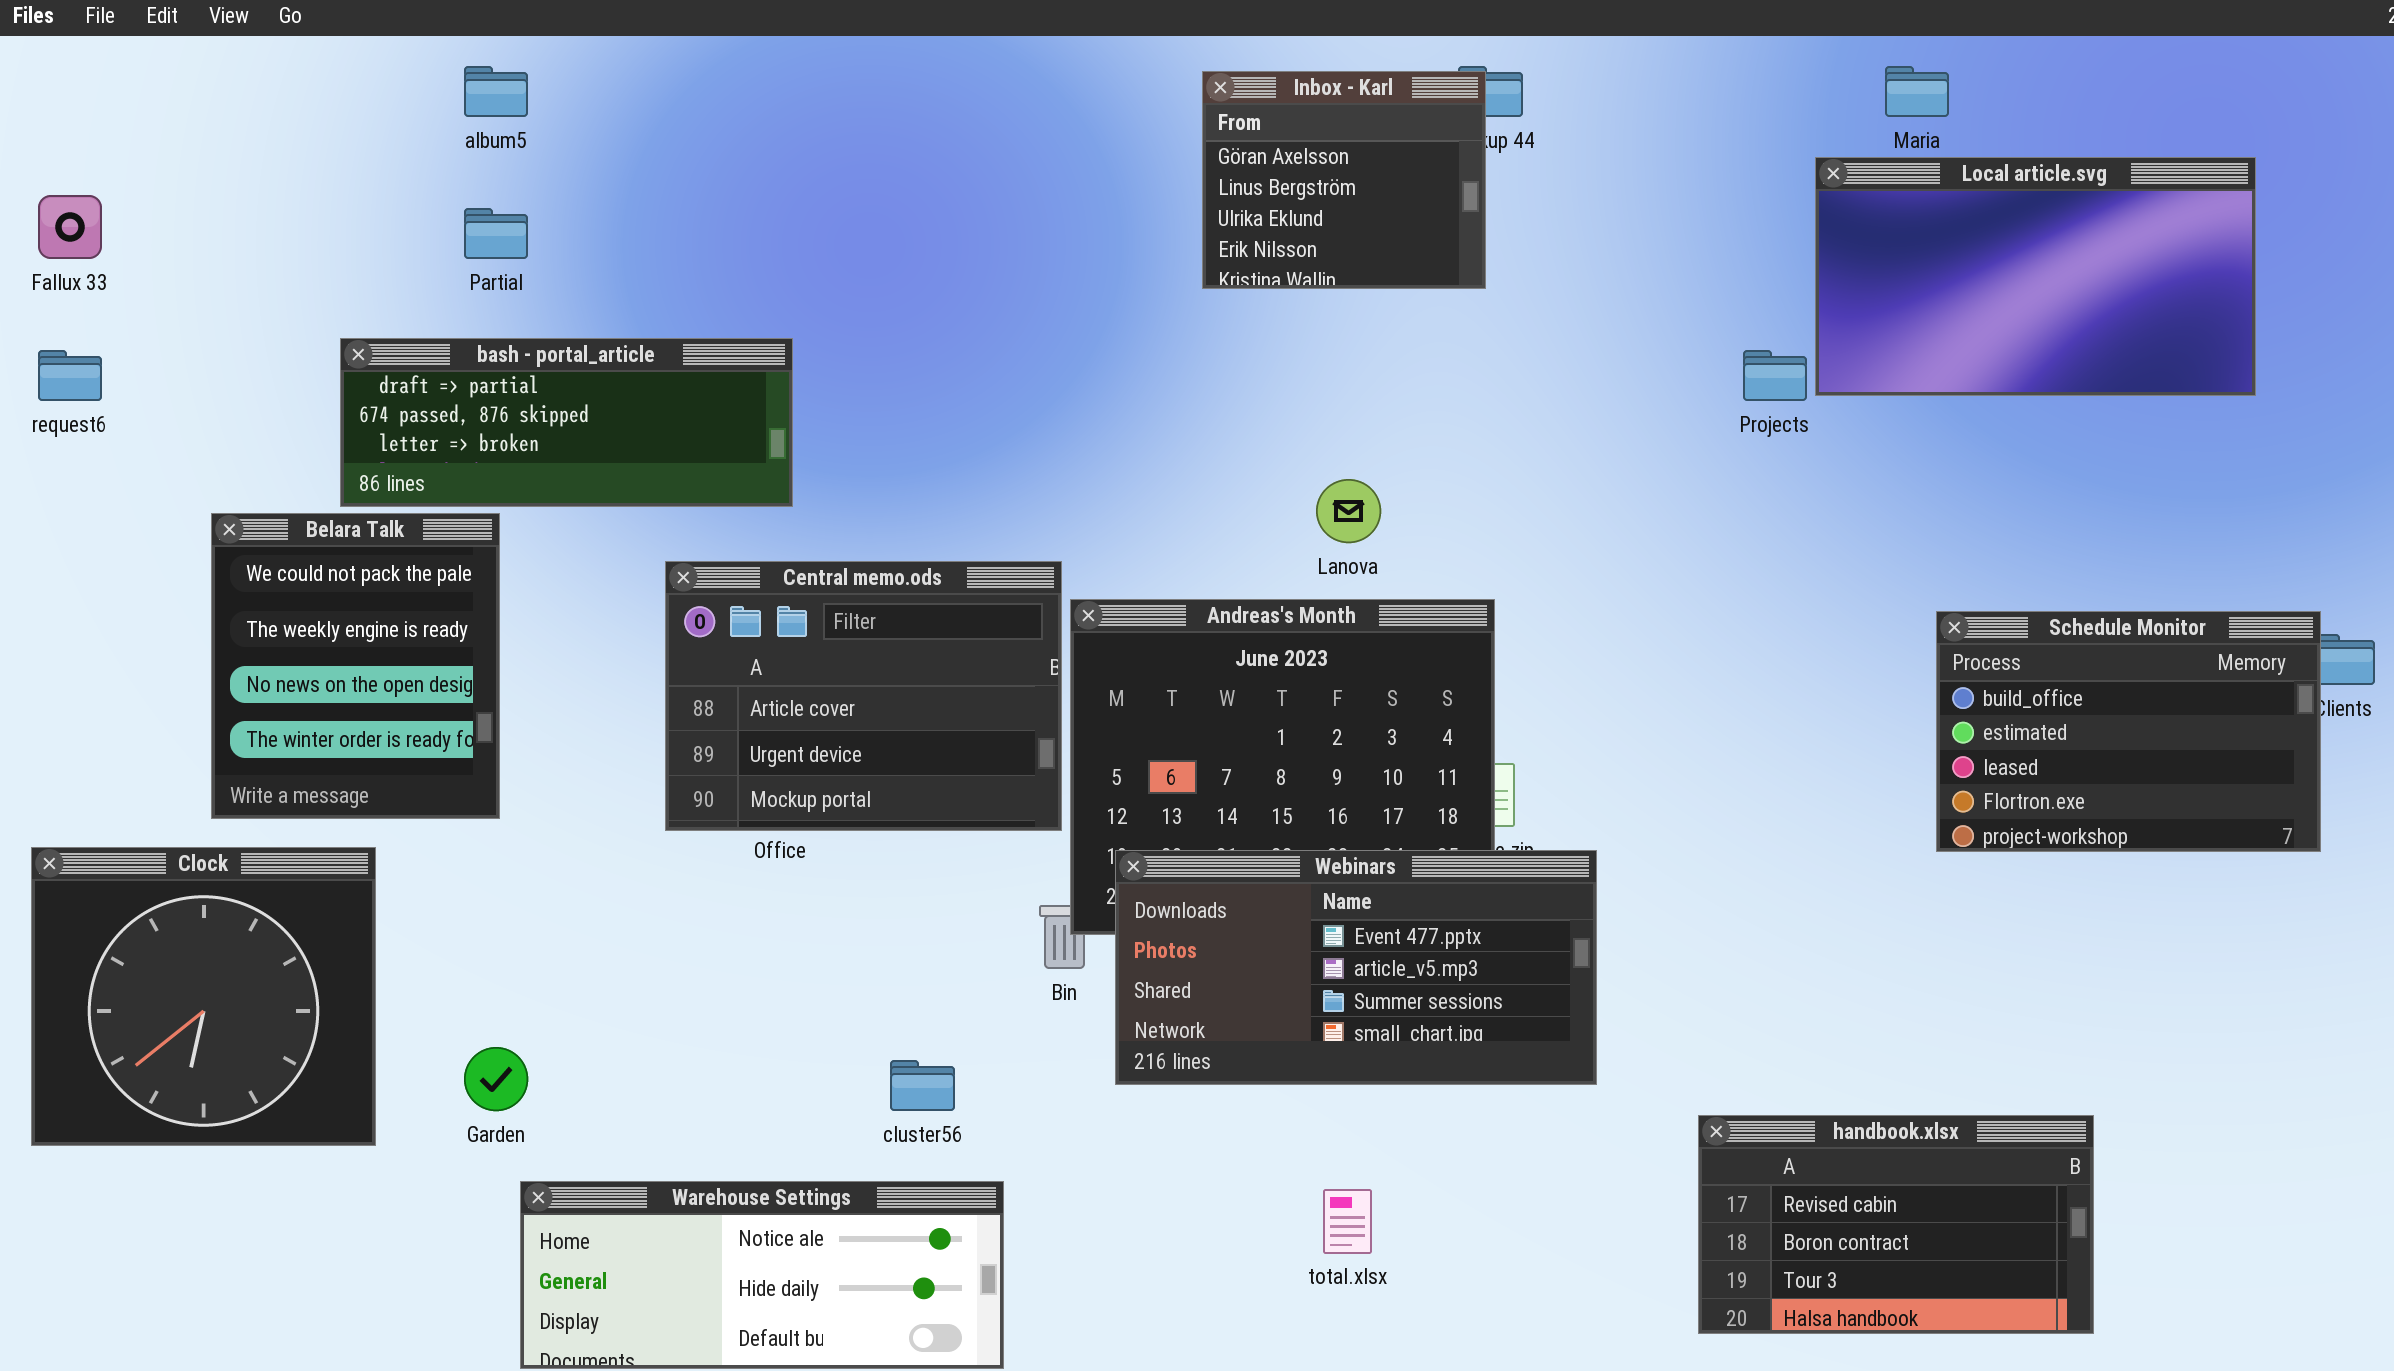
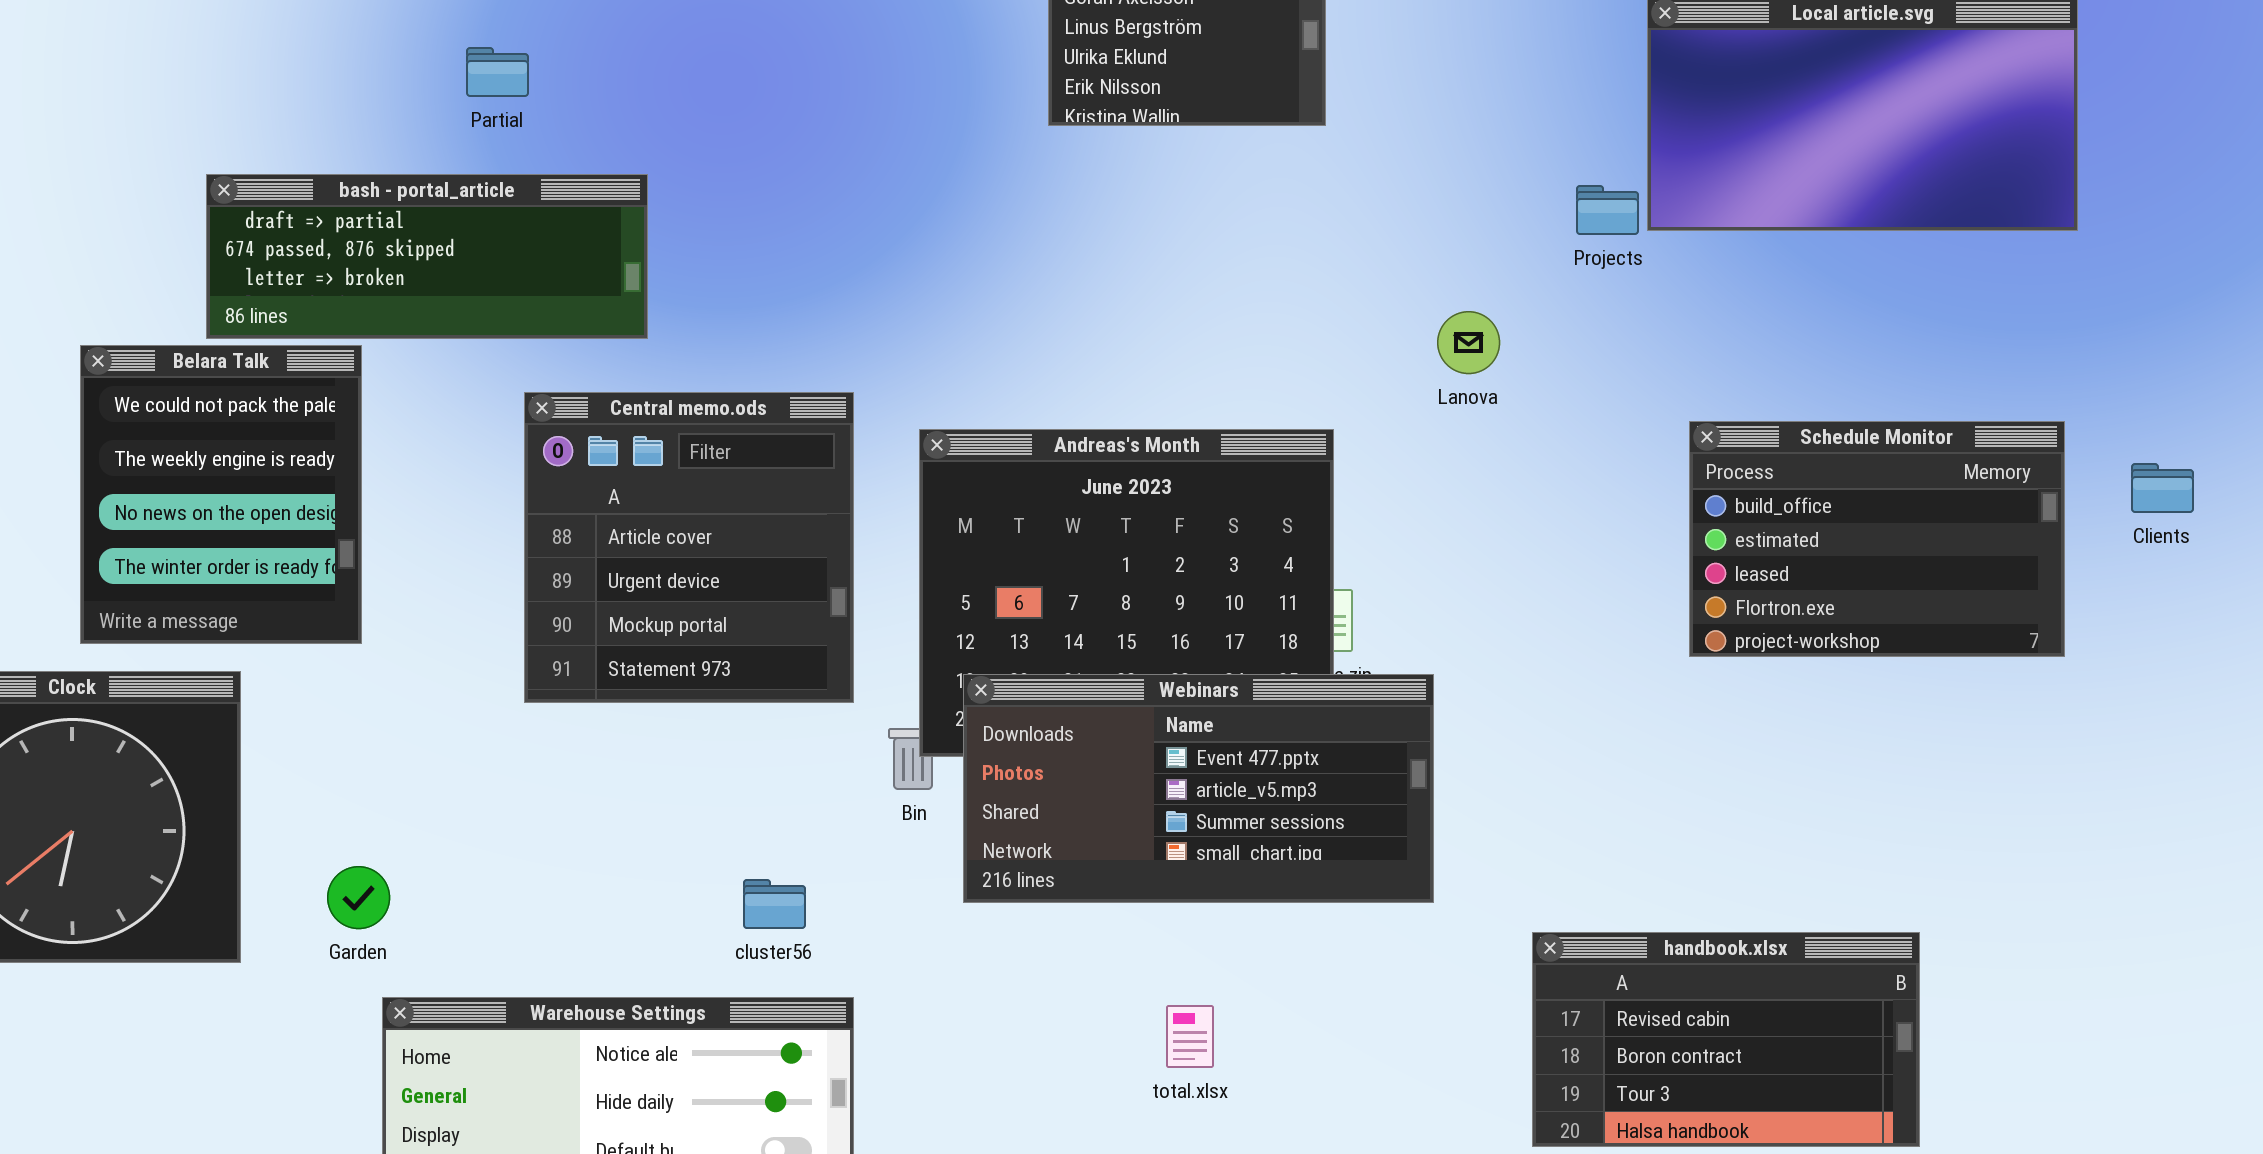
Partial: [464,208,528,259] -> [466,47,529,97], moved
Lanova: [1316,479,1381,543] -> [1437,311,1500,374], moved
Central memo.ods: [665,561,1062,831] -> [524,392,854,703], resized
Schedule Monitor: [1936,611,2321,852] -> [1689,421,2065,657], moved

